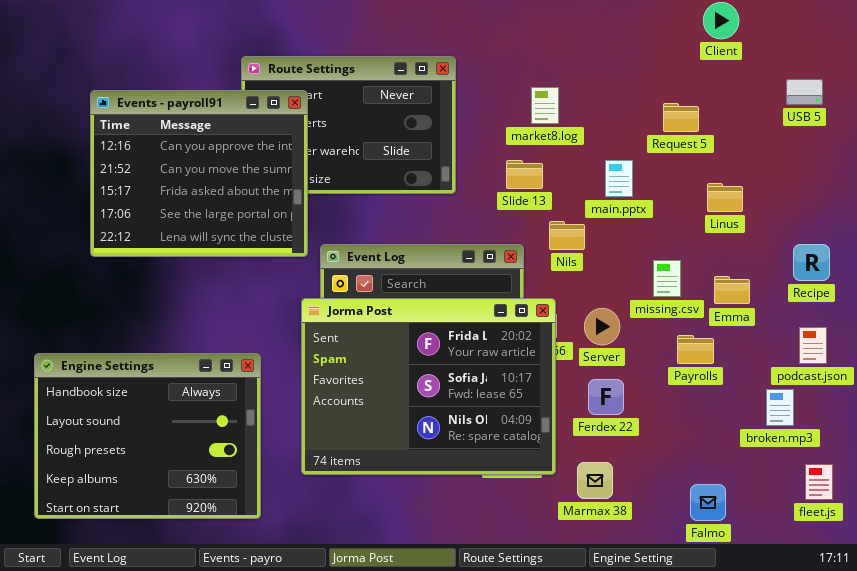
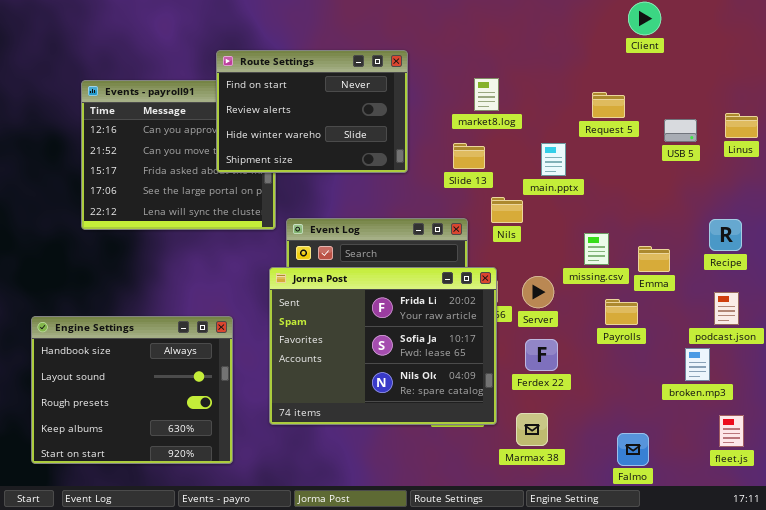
Route Settings: [241,56,456,194] -> [216,50,408,173], raised
USB 5: [786,79,823,105] -> [664,119,697,142], moved
Linus: [707,183,743,212] -> [725,113,758,138], moved

